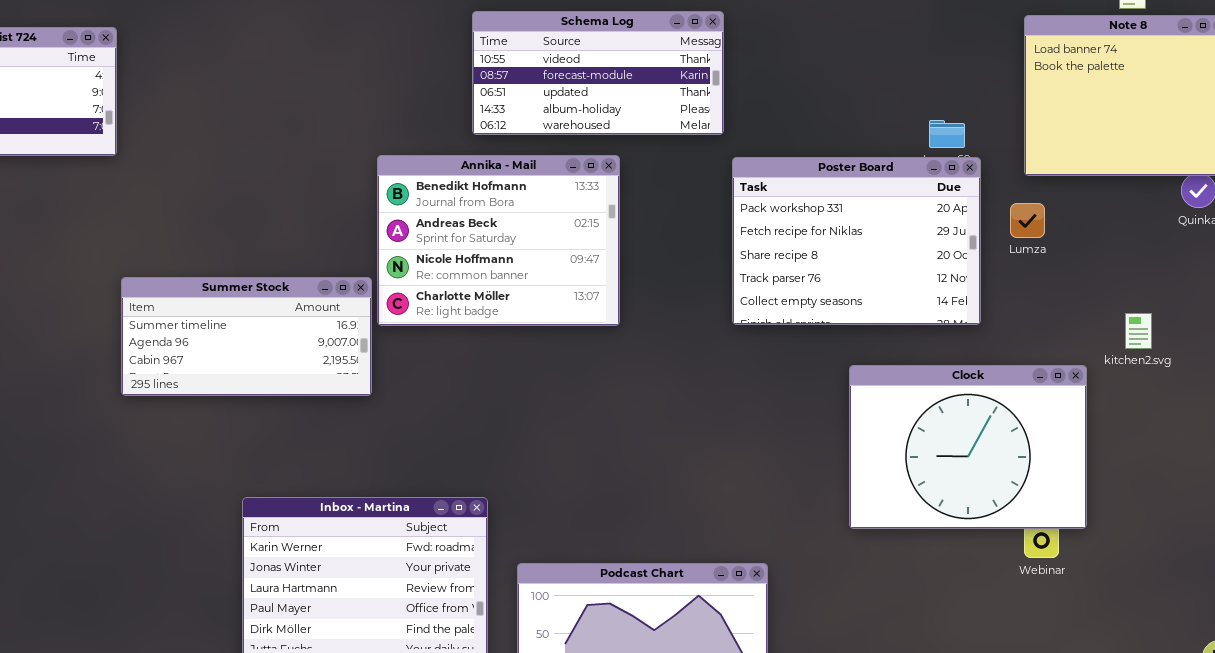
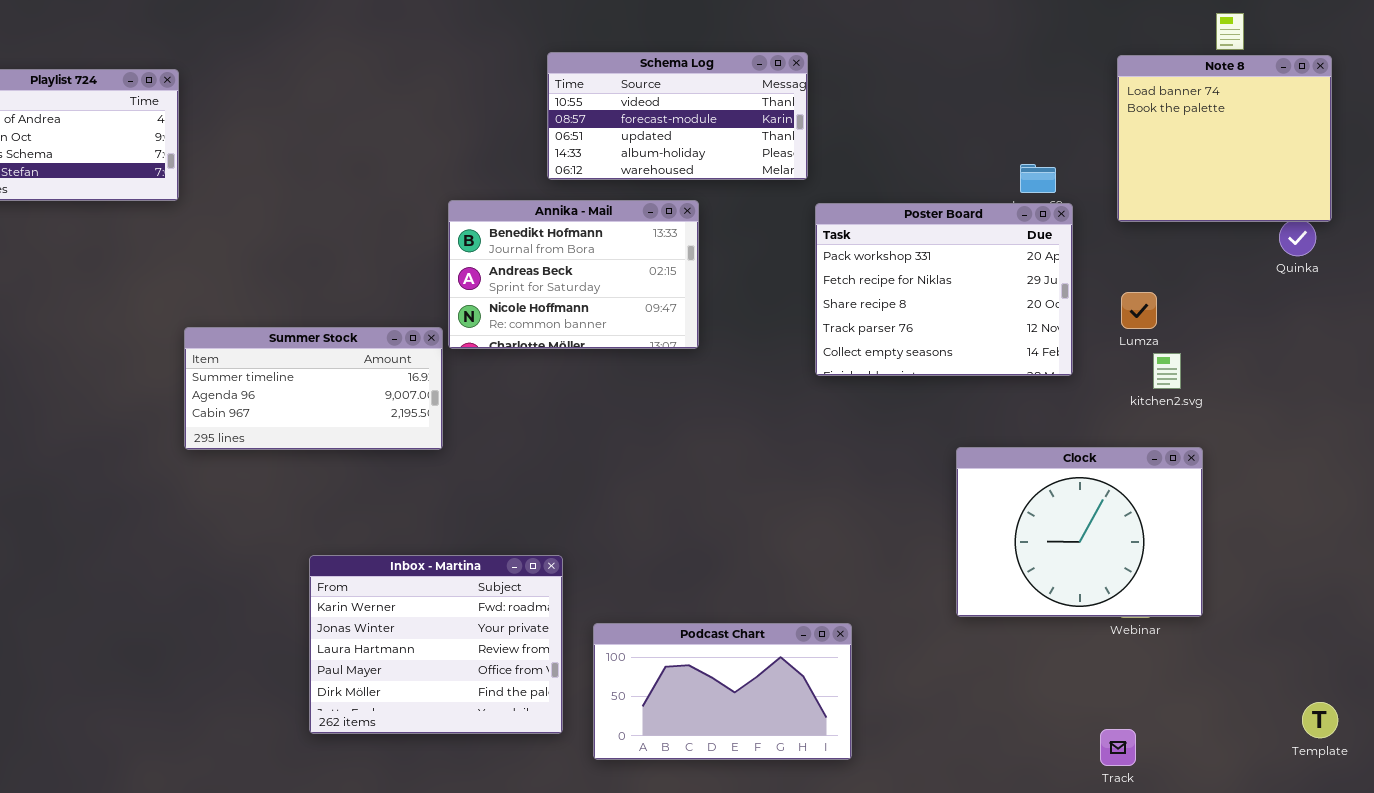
Annika - Mail: [377,155,620,326] -> [448,200,699,349], resized
Lumza: [1010,203,1045,238] -> [1121,292,1157,329], moved
kitchen2.svg: [1125,313,1152,349] -> [1153,353,1181,389], moved
Clock: [849,365,1087,529] -> [956,447,1203,617], moved

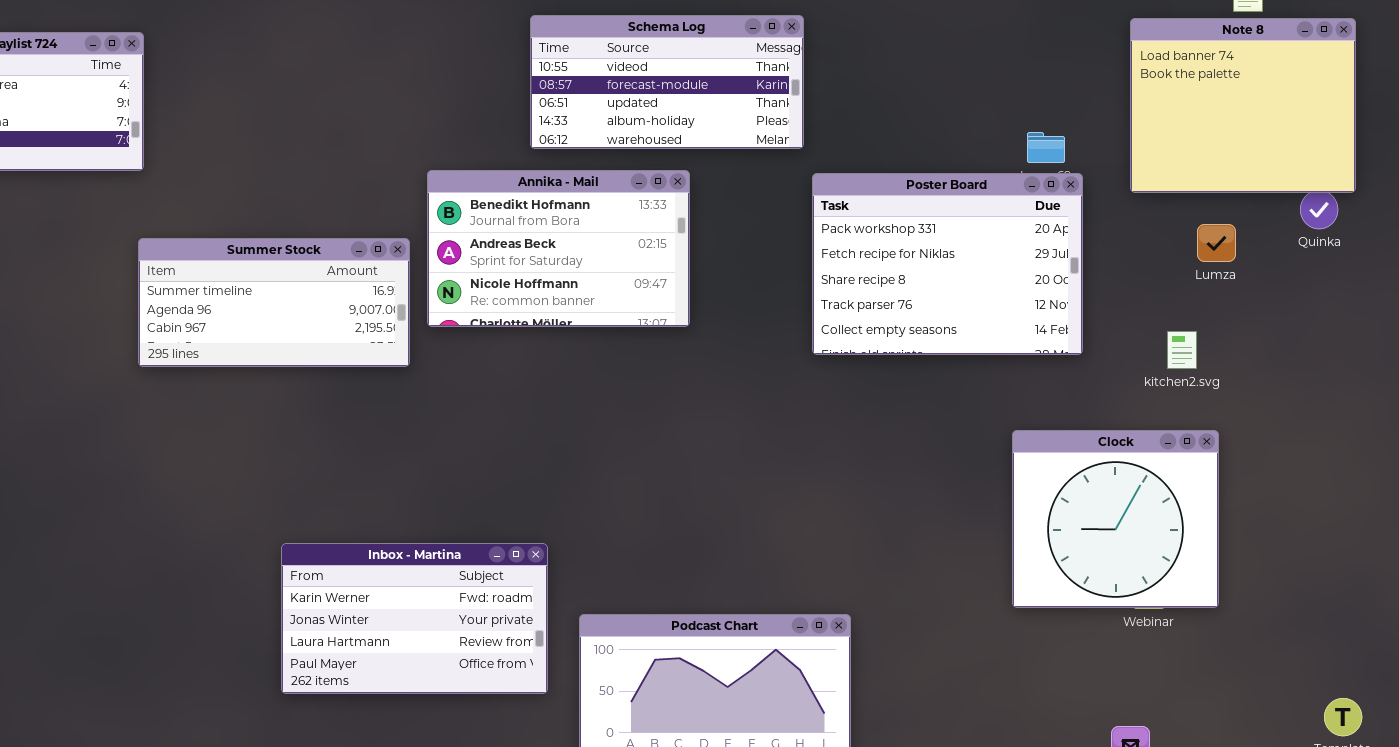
Lumza: [1121,292,1157,329] -> [1197,224,1236,262], moved
Summer Stock: [184,327,443,450] -> [138,238,410,367], moved
Clock: [956,447,1203,617] -> [1012,430,1219,608], resized
Inbox - Martina: [309,555,563,734] -> [281,543,548,694], resized

